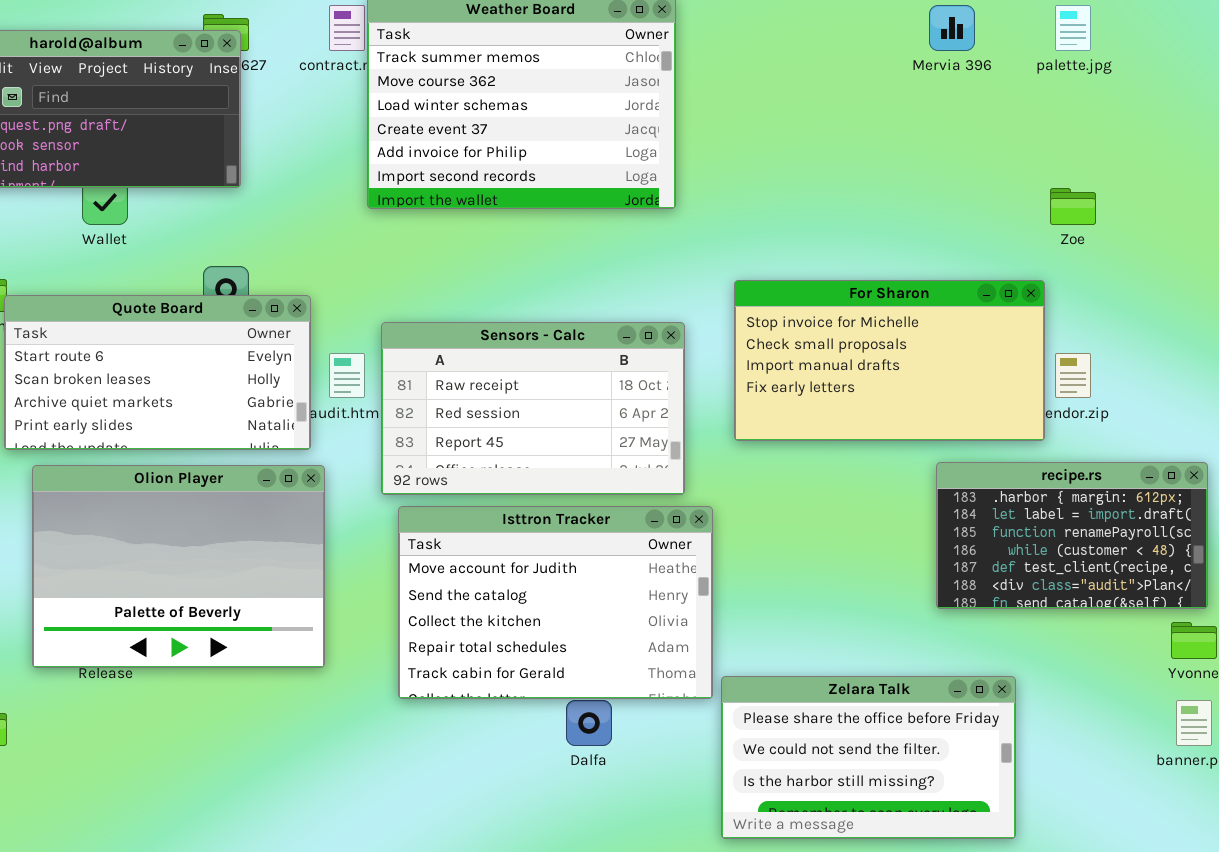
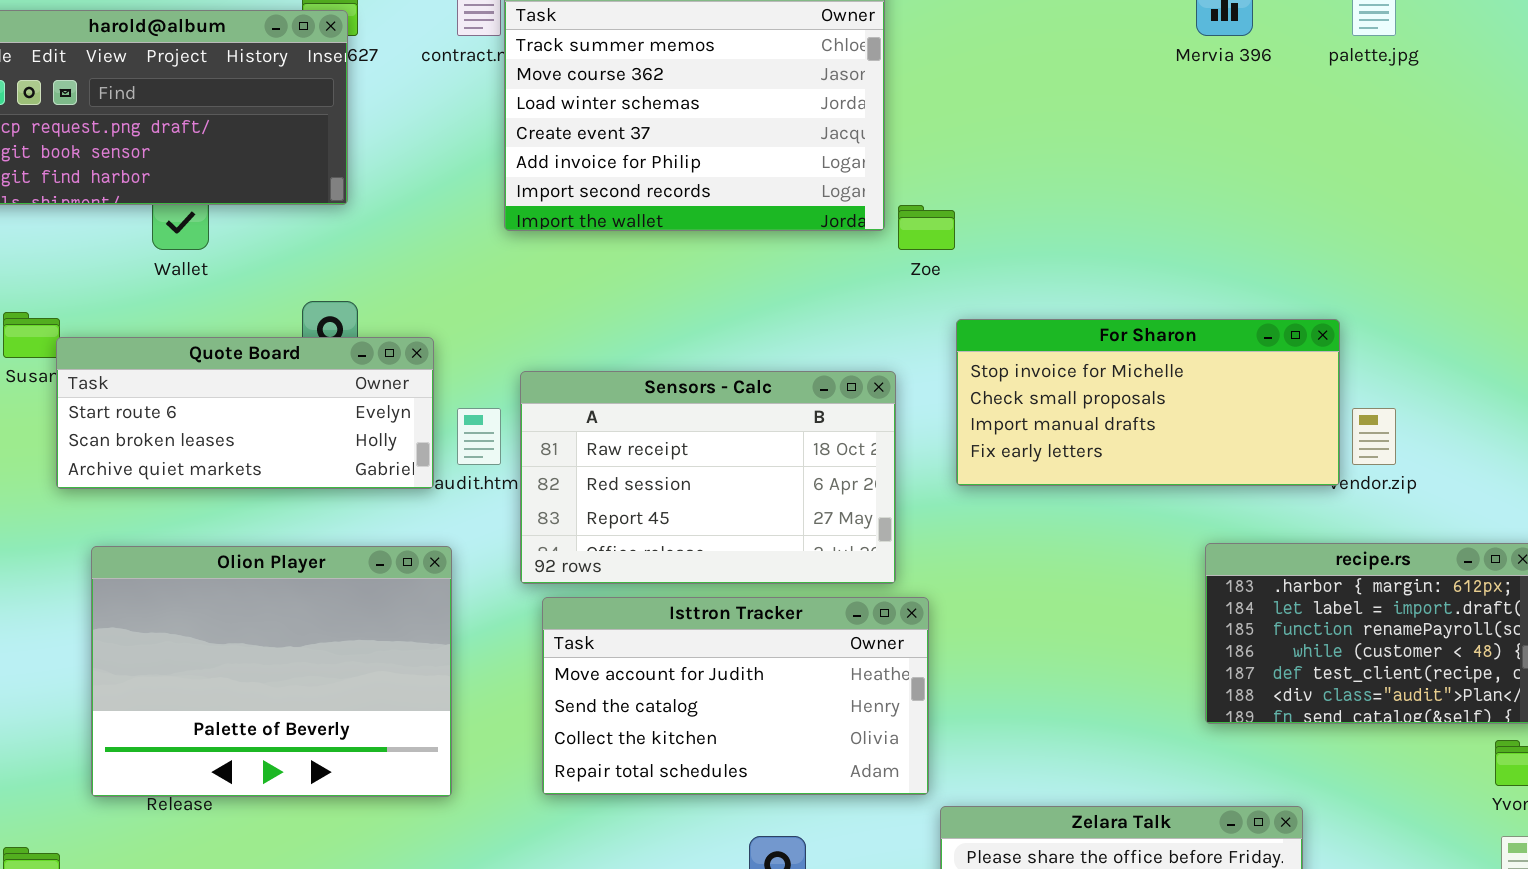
Zoe: [1050,188,1096,225] -> [898,205,955,250], moved
For Sharon: [734,280,1045,441] -> [956,319,1340,486], resized
Quote Board: [4,295,311,450] -> [56,337,434,489], resized
Isttron Tracker: [398,506,713,699] -> [542,597,929,795], resized

